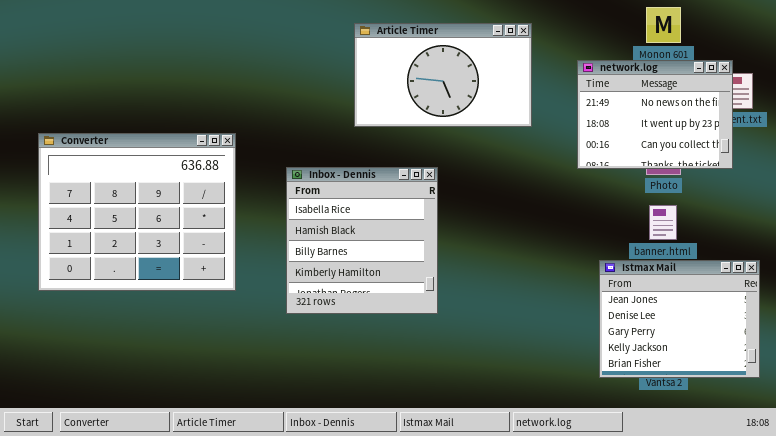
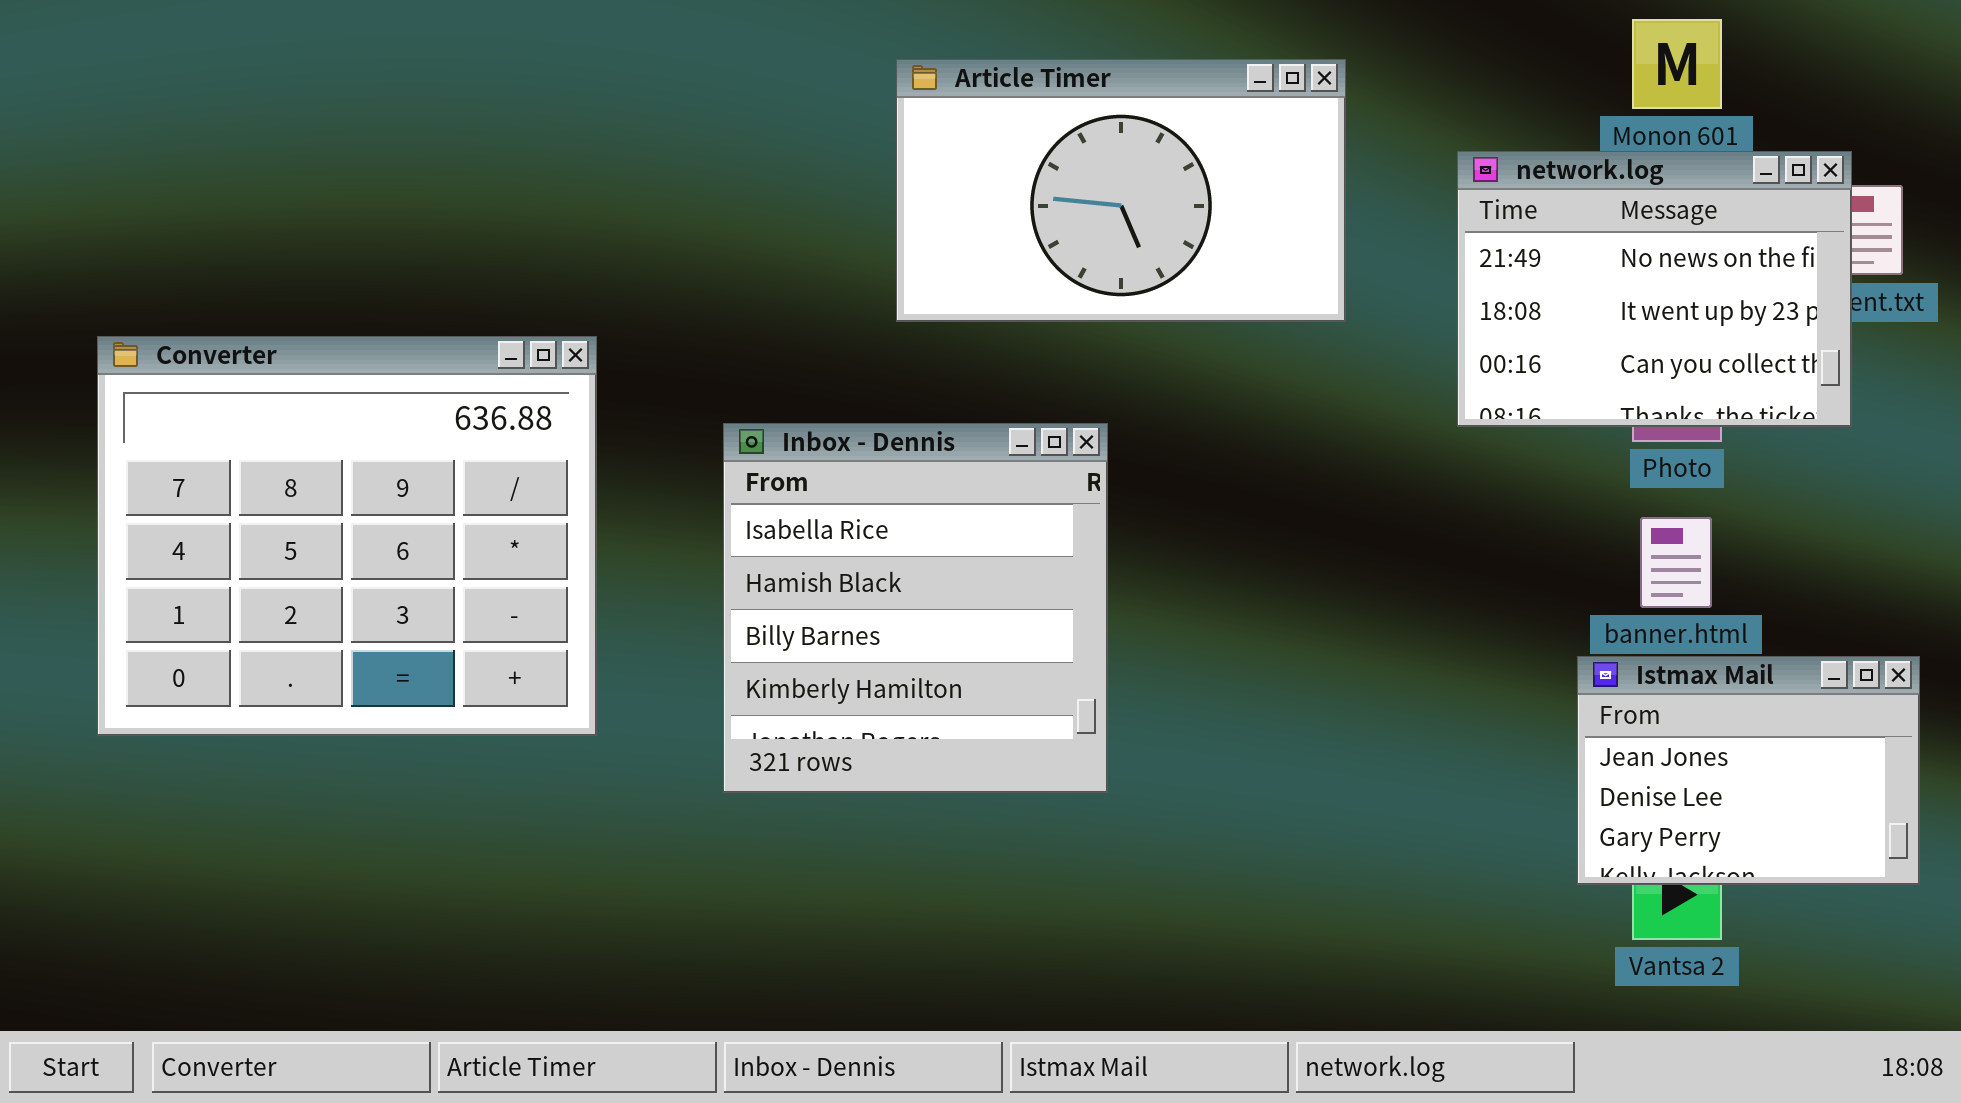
Istmax Mail: [599,260,760,378] -> [1577,656,1920,885], resized

